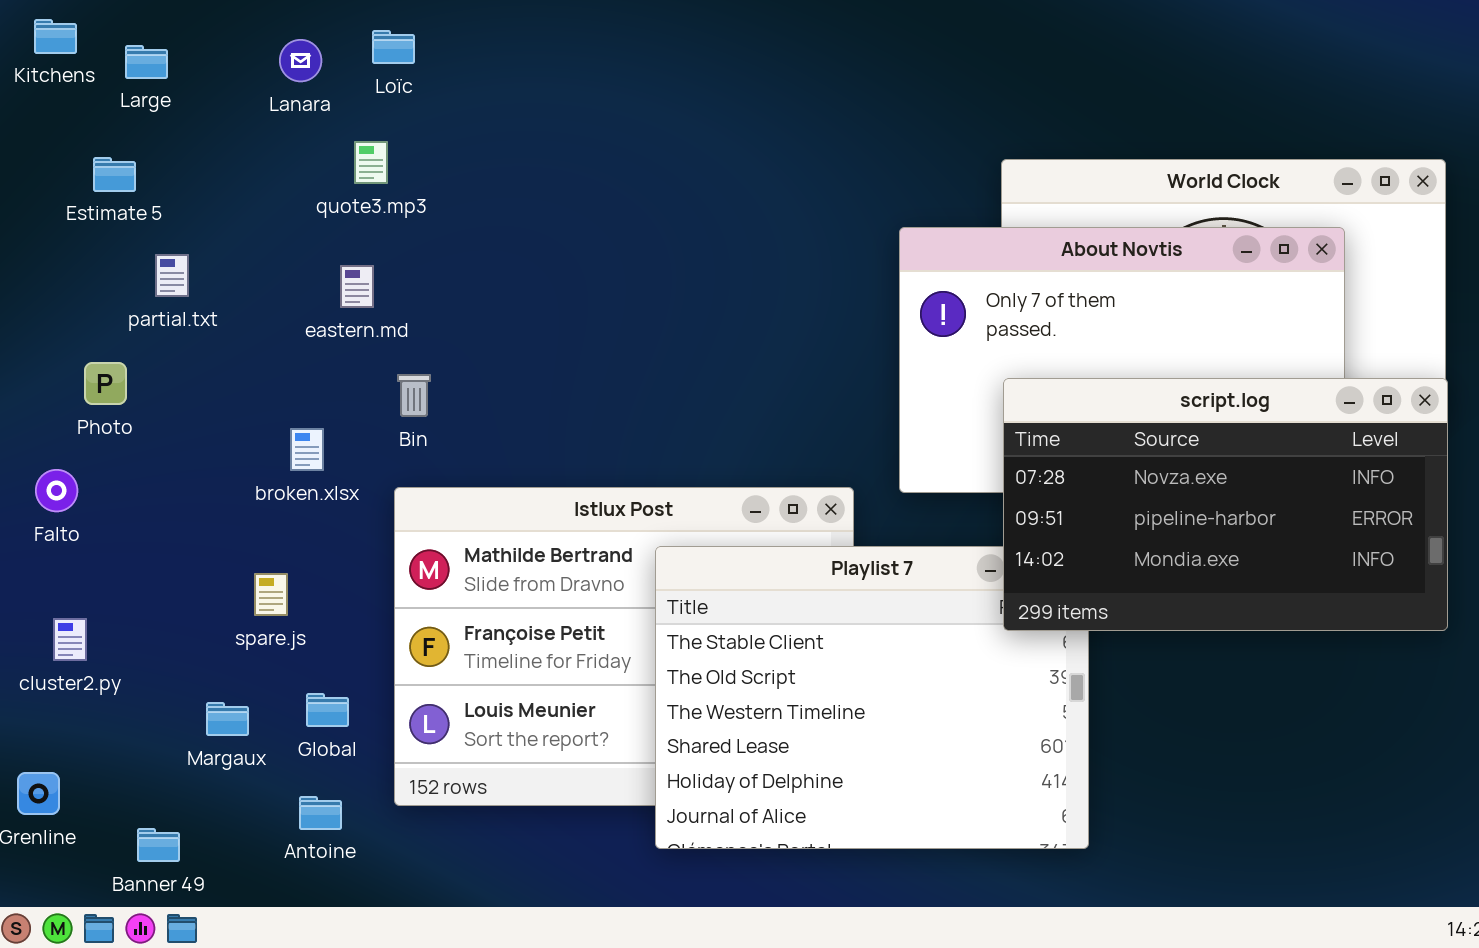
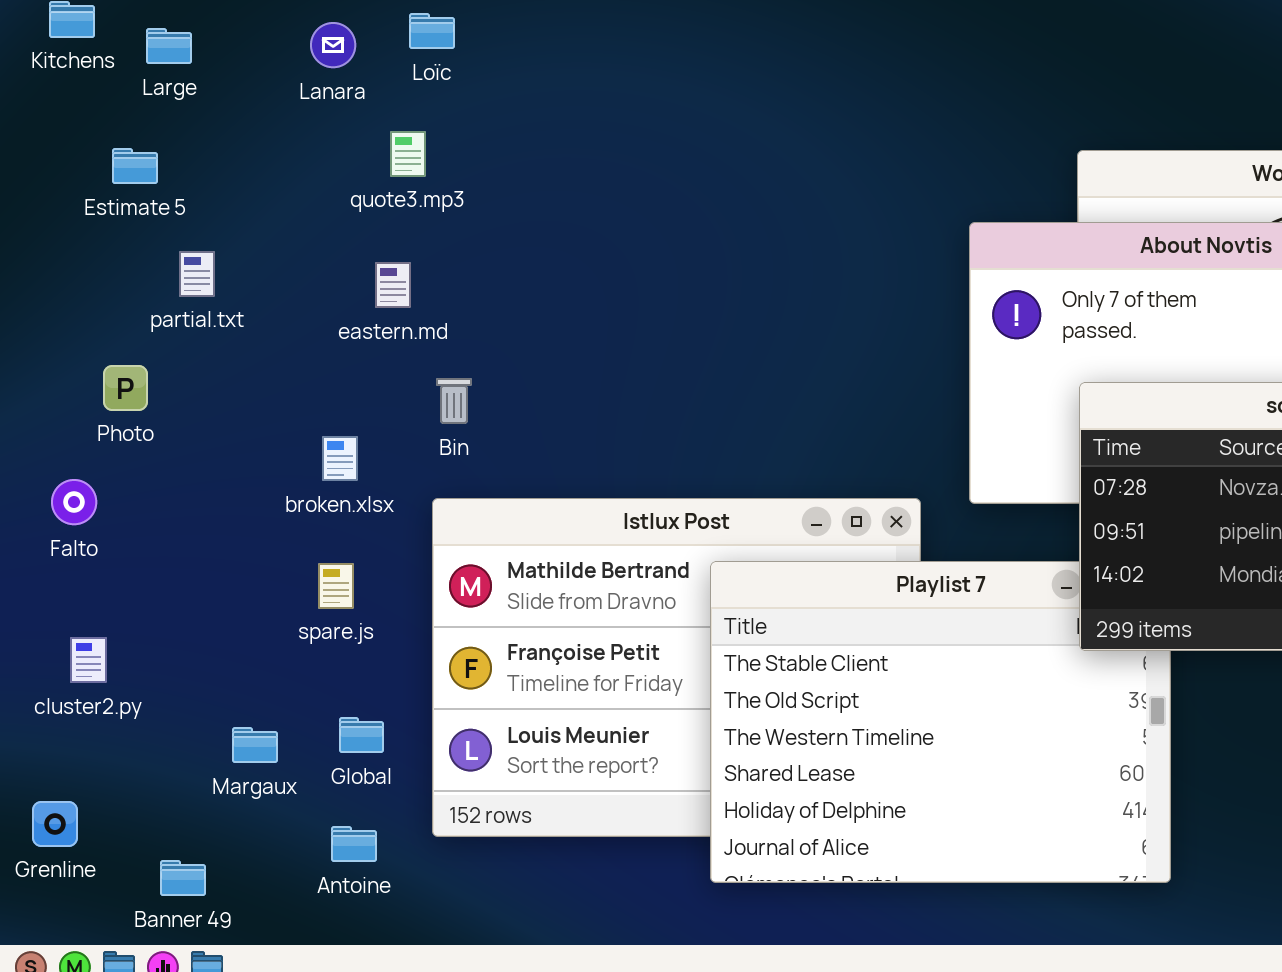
spare.js: [254,573,288,616] -> [318,563,354,609], moved

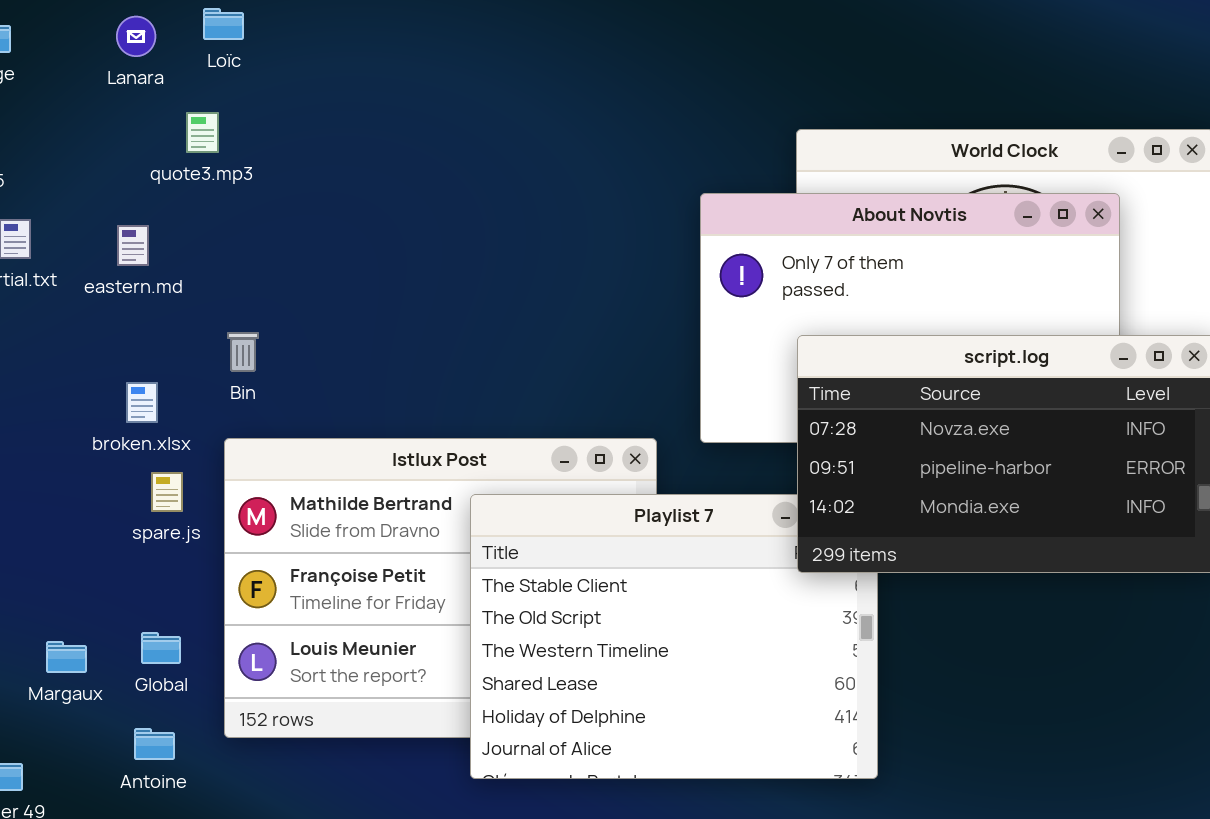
eastern.md: [375,262,411,308] -> [117,225,149,266], moved
spare.js: [318,563,354,609] -> [151,472,183,512], moved

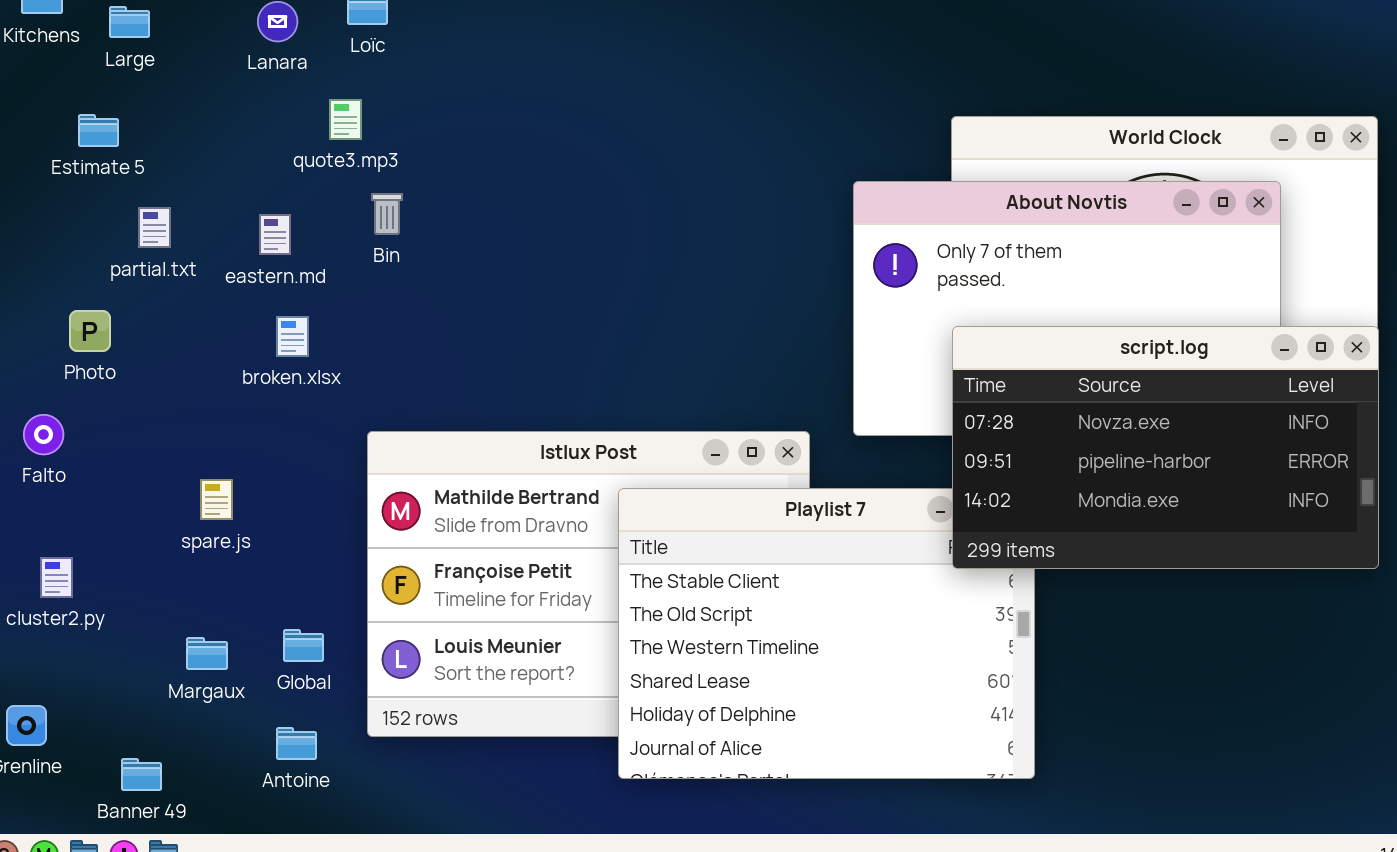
Bin: [227,332,259,372] -> [371,193,403,235], moved
broken.xlsx: [126,382,158,423] -> [276,316,309,357], moved
spare.js: [151,472,183,512] -> [200,479,233,520], moved

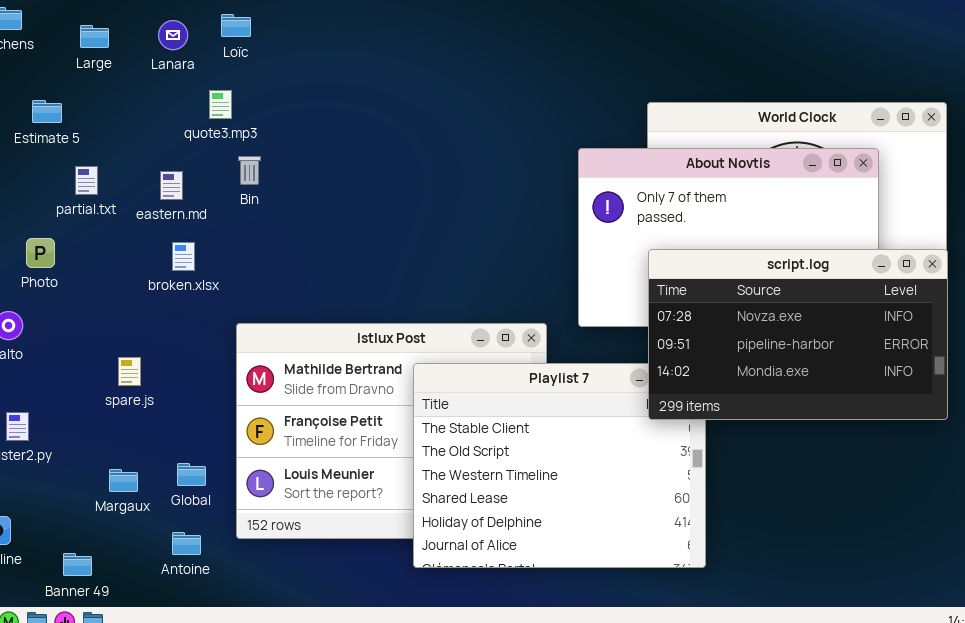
Large: [109,6,150,38] -> [80,25,109,48], moved

